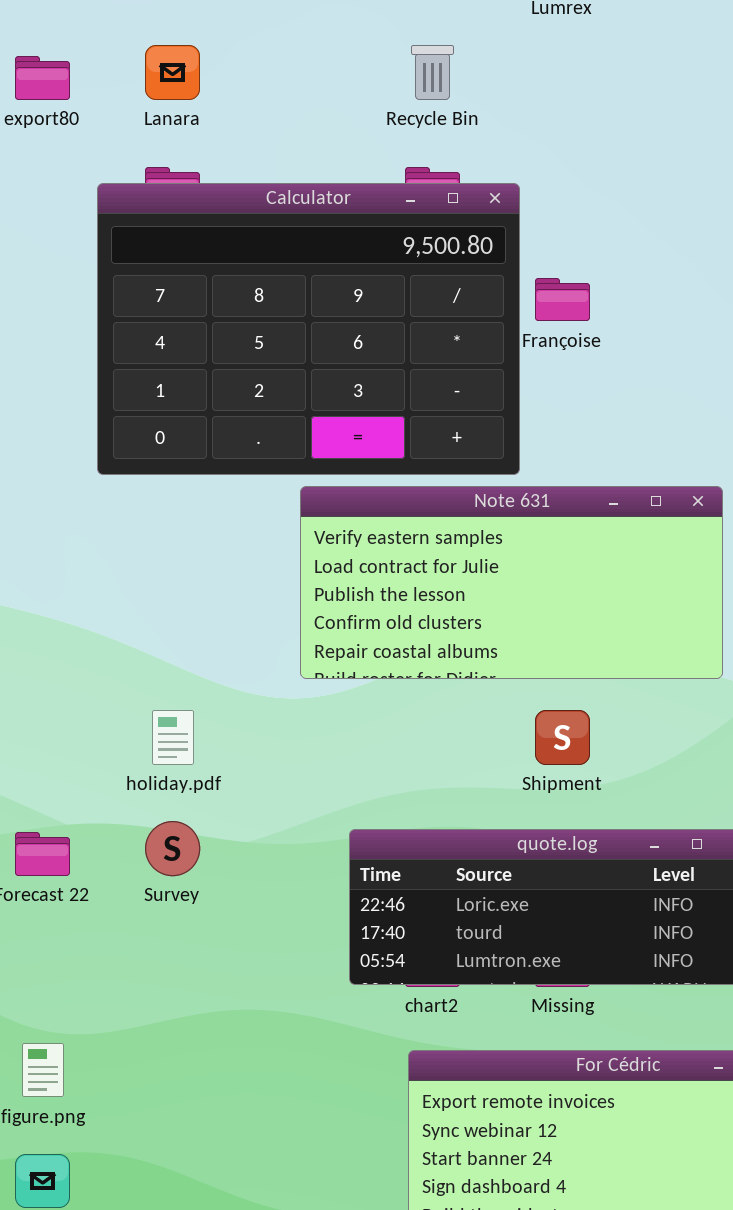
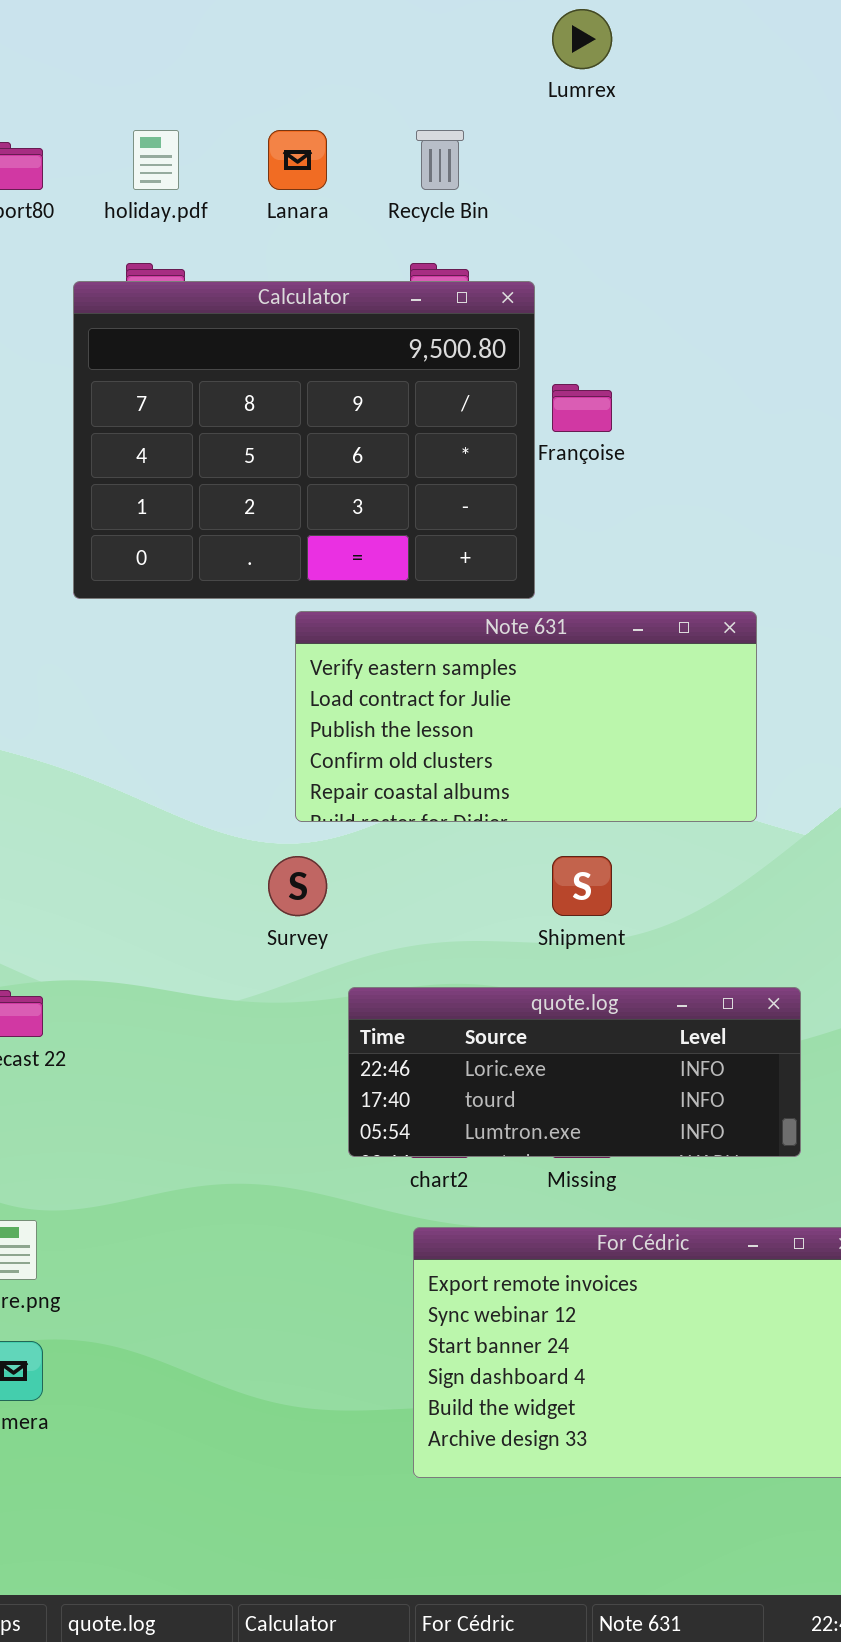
Lanara: [145,45,200,100] -> [268,130,327,190], moved
holiday.pdf: [152,710,194,765] -> [133,130,179,190], moved
Survey: [145,821,200,876] -> [268,856,327,916], moved

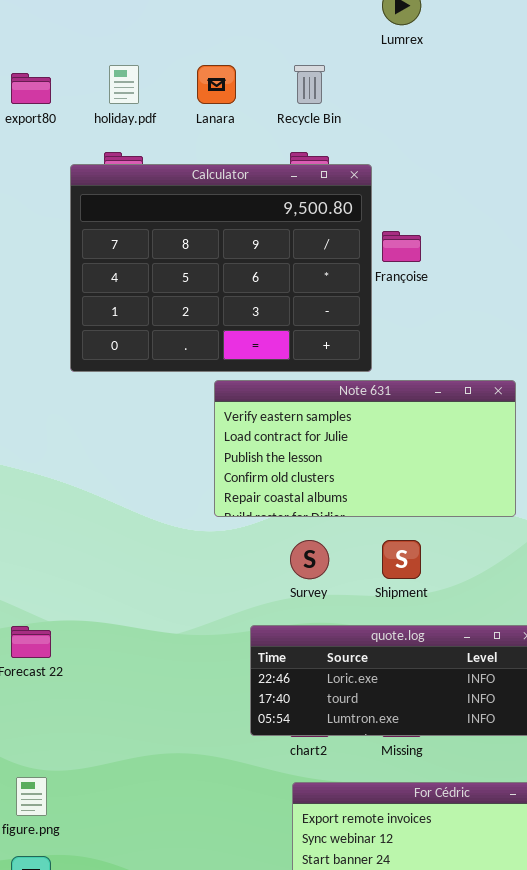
Survey: [268,856,327,916] -> [290,540,329,579], moved

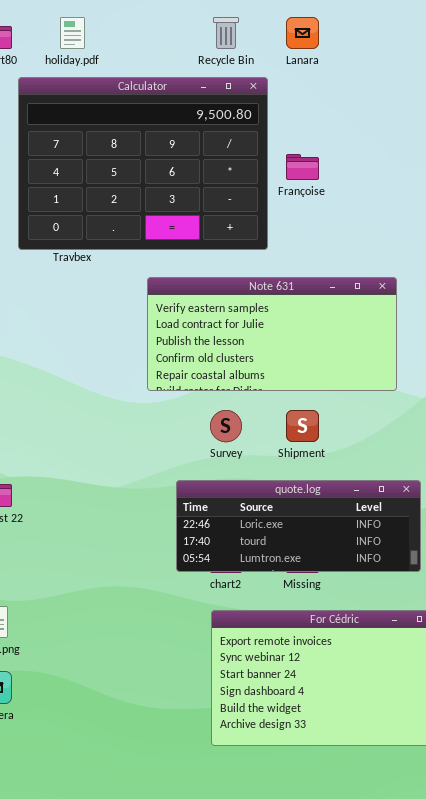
Lanara: [197,65,236,104] -> [286,17,319,49], moved
Calculator: [70,164,372,372] -> [18,77,268,250], moved

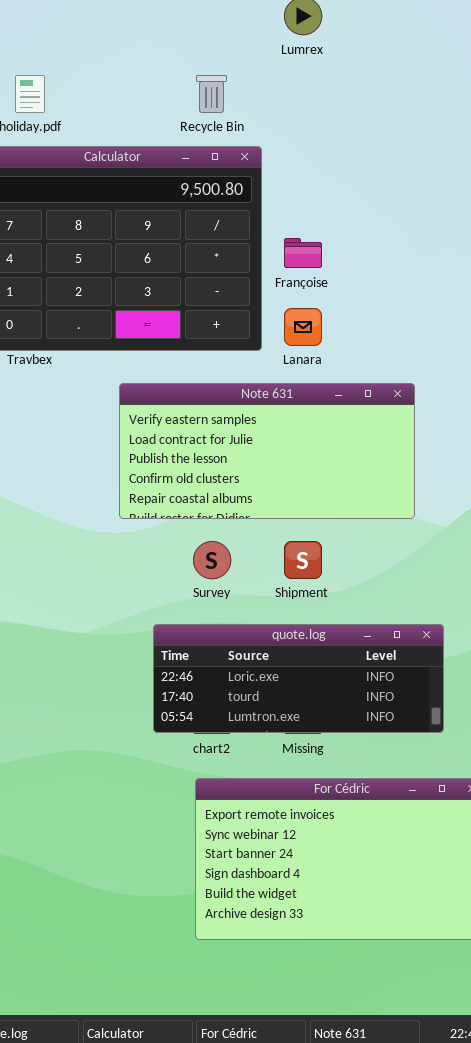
Lanara: [286,17,319,49] -> [284,308,322,346], moved

